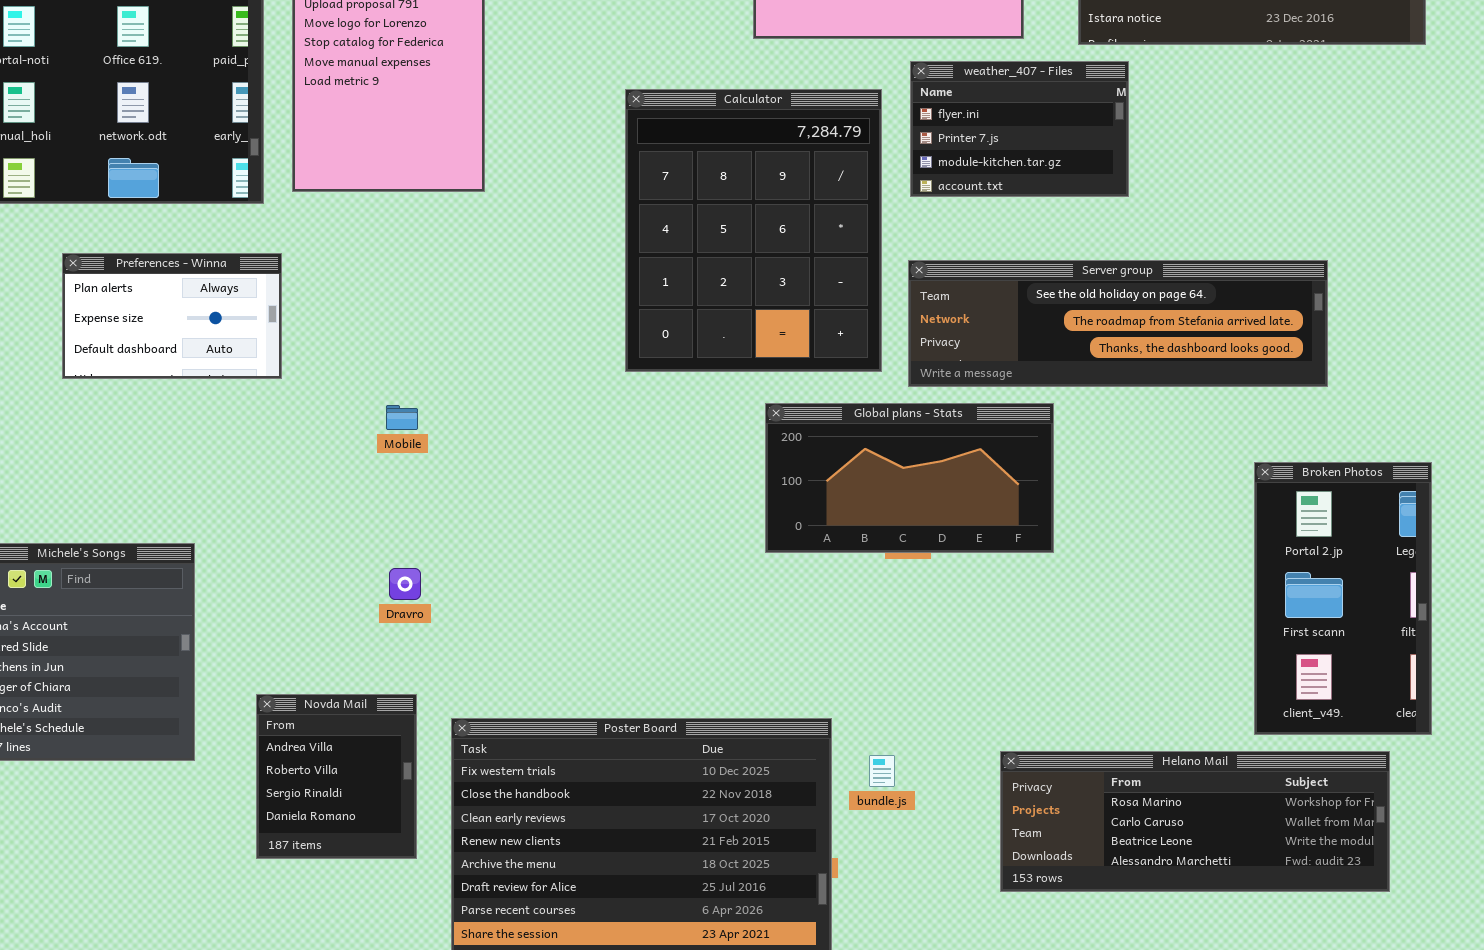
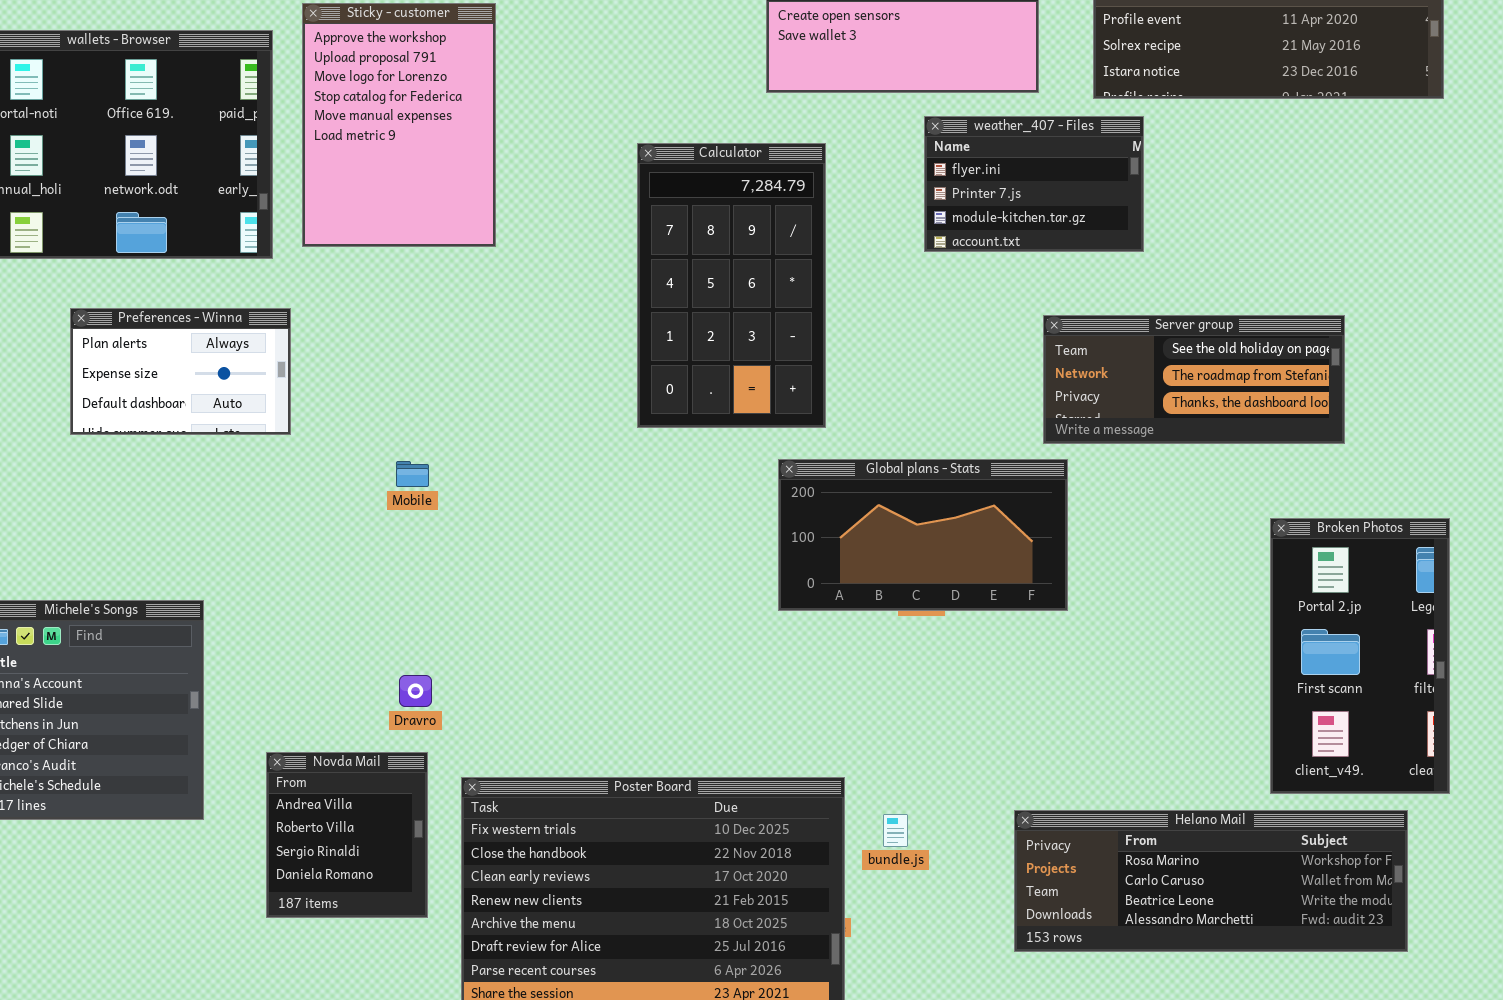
Calculator: [625,89,882,372] -> [637,143,826,428], resized
Server group: [908,260,1328,387] -> [1043,315,1345,444], resized
Dravro: [389,568,421,600] -> [399,675,432,707], moved

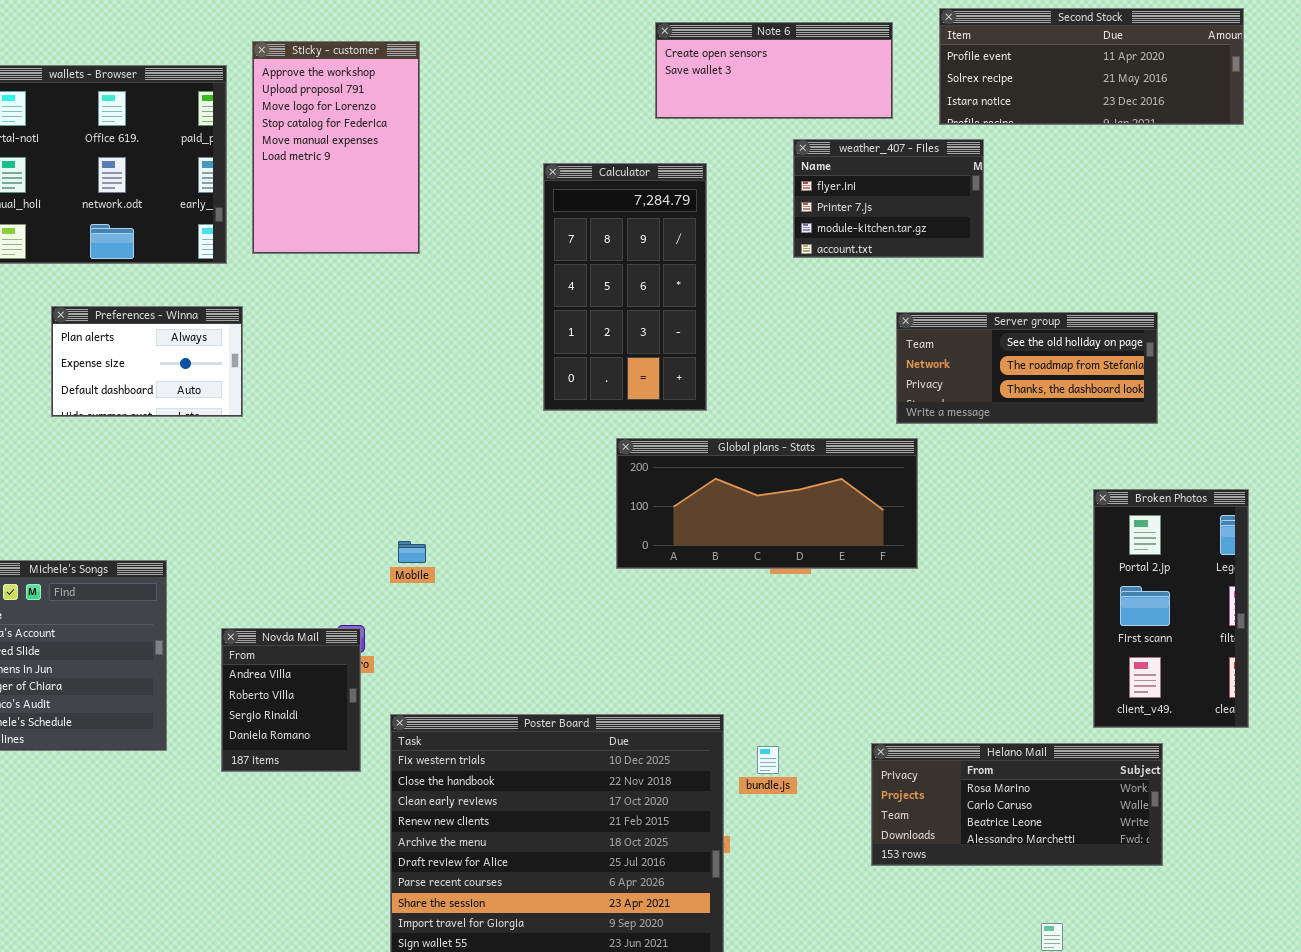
Global plans - Stats: [778,459,1068,611] -> [616,438,918,569], resized
Mobile: [396,461,429,487] -> [398,541,426,563], moved
Novda Mail: [266,752,428,918] -> [221,628,361,772], moved
Helano Mail: [1014,810,1408,952] -> [871,743,1163,866], resized

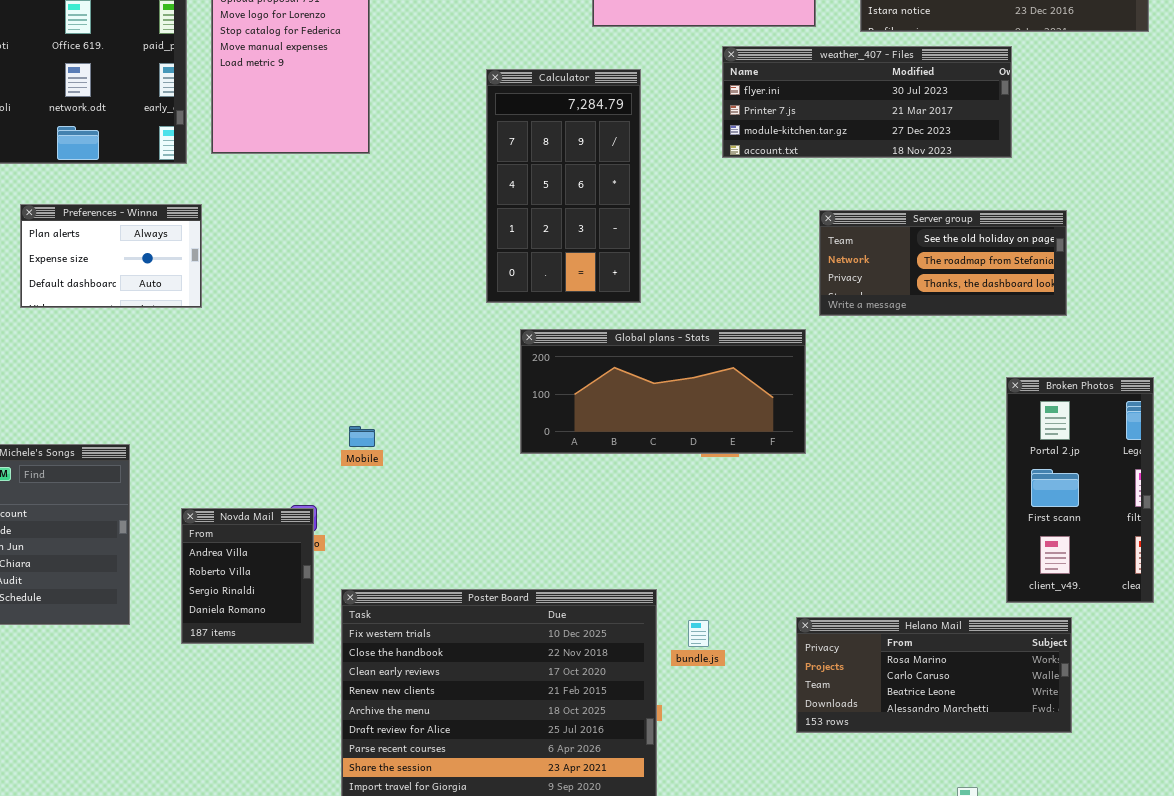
weather_407 - Files: [793,139,984,258] -> [722,46,1012,158], resized
Global plans - Stats: [616,438,918,569] -> [520,329,806,454], moved

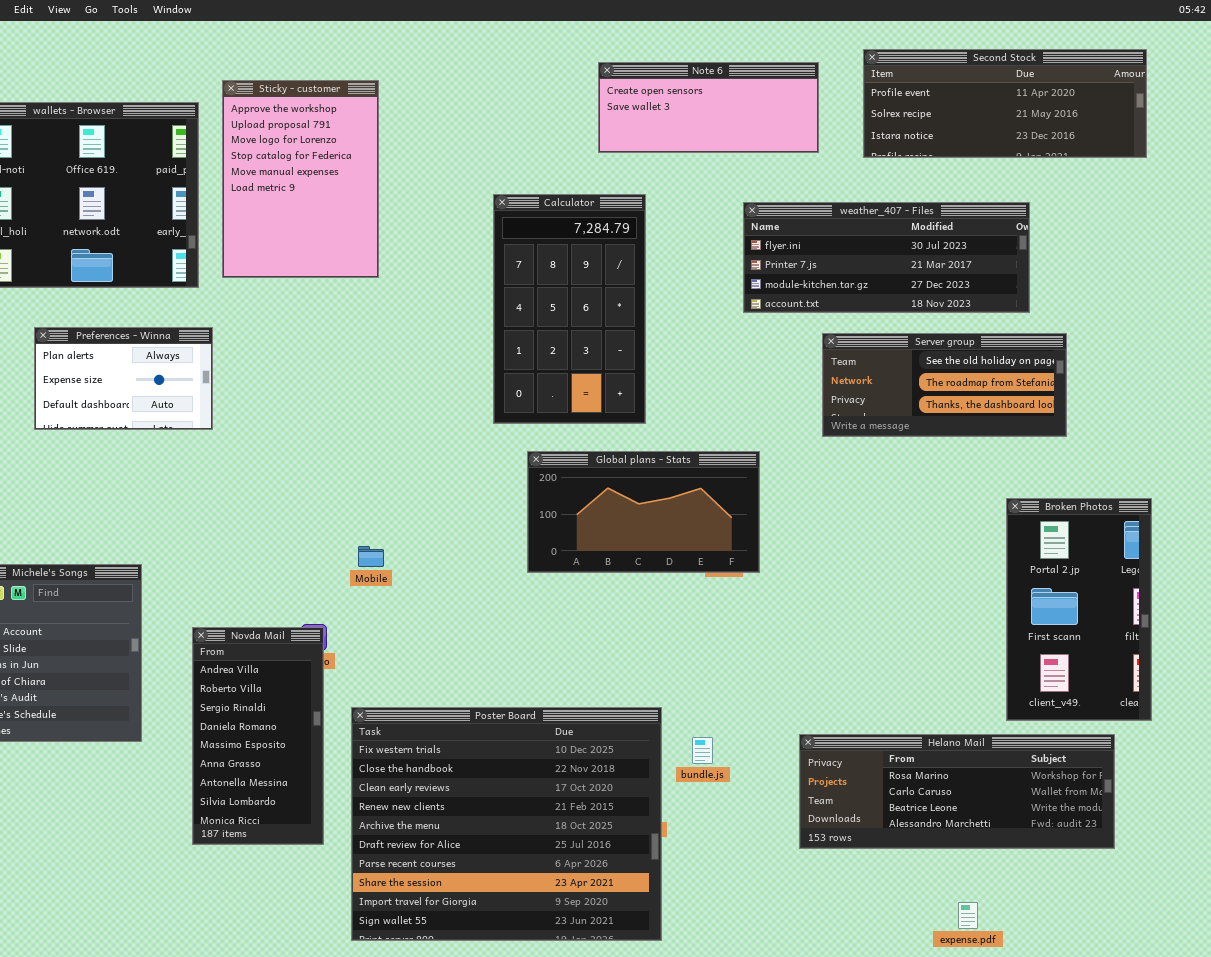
weather_407 - Files: [722,46,1012,158] -> [743,202,1030,313], moved
Global plans - Stats: [520,329,806,454] -> [527,451,760,573], resized
Novda Mail: [181,508,314,644] -> [192,627,324,845], resized
Helano Mail: [796,617,1072,733] -> [799,734,1115,849], resized

